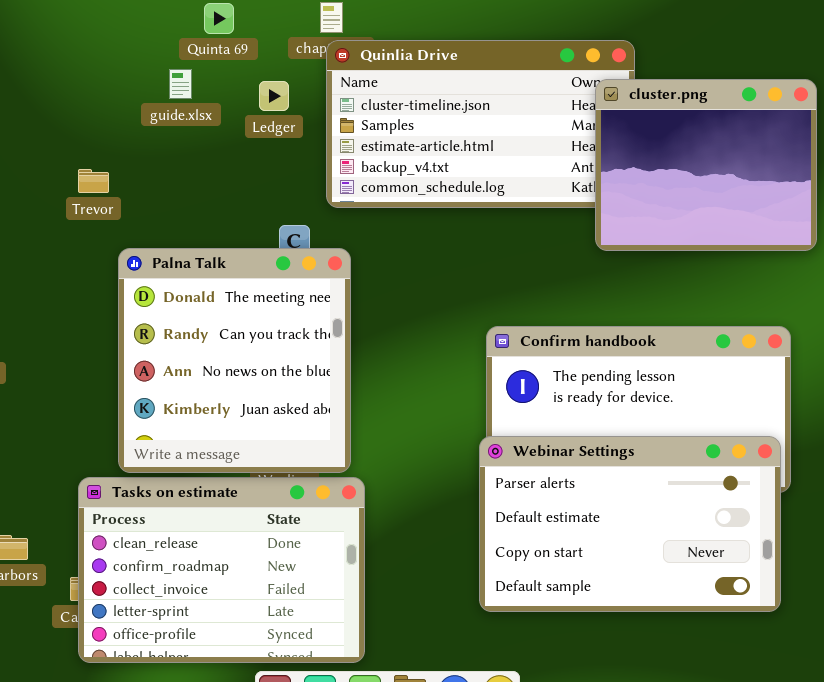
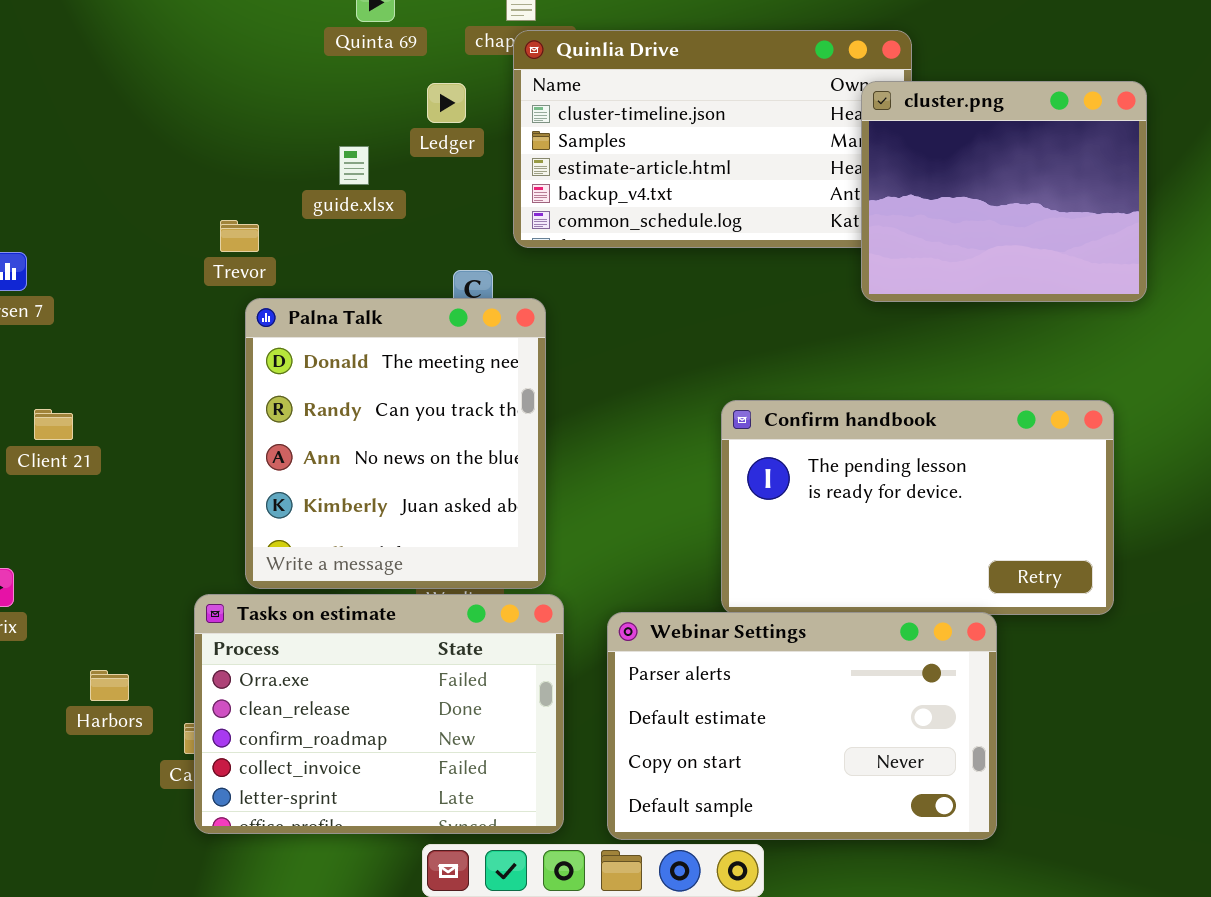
guide.xlsx: [169,69,192,99] -> [339,146,369,185], moved
Trevor: [78,169,109,193] -> [220,220,259,252], moved
Webinar Settings: [479,436,781,612] -> [607,612,997,840], moved
Tasks on estimate: [78,477,365,663] -> [194,594,564,834], scrolled up 1 row

